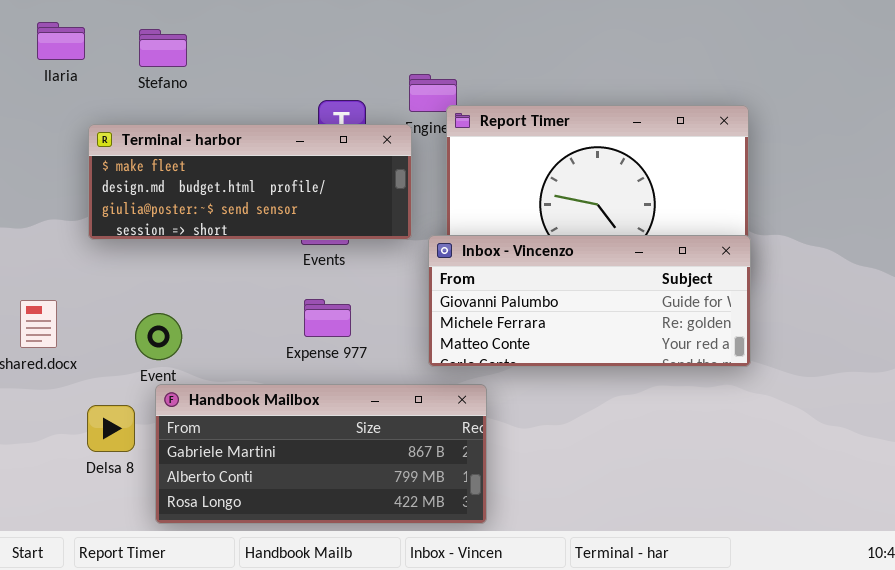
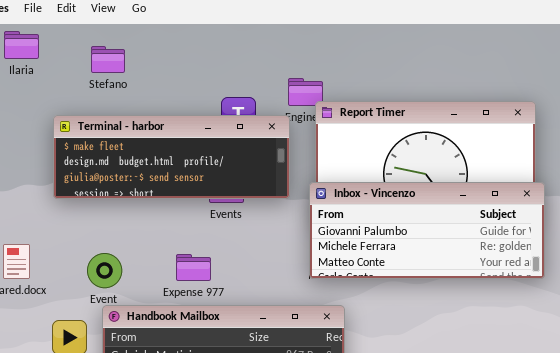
Ilaria: [37,22,85,60] -> [4,31,39,59], moved
Inbox - Vincenzo: [428,235,751,367] -> [309,182,545,279], moved
Expense 977: [304,299,351,337] -> [176,254,211,281], moved

